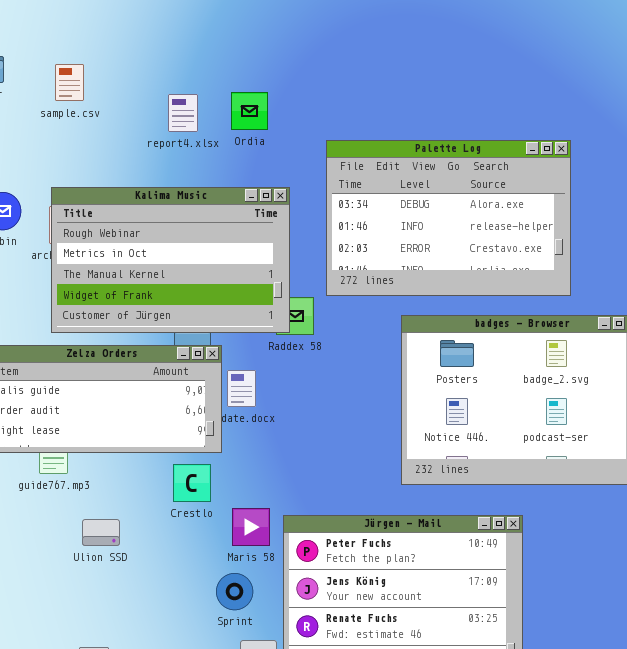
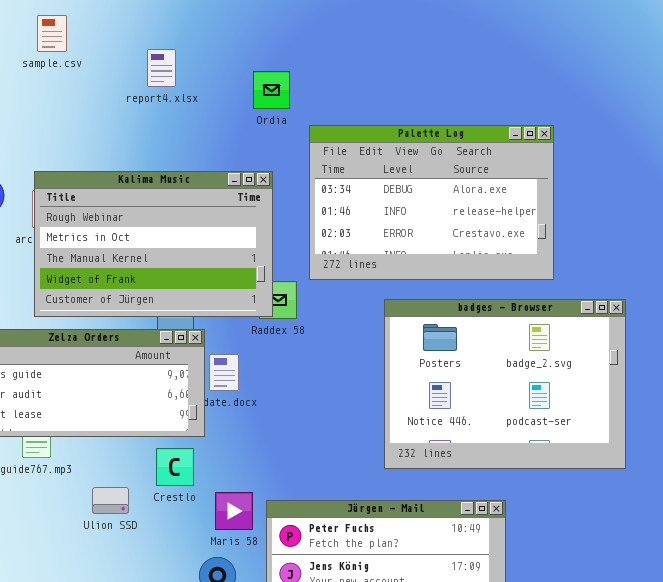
sample.csv: [55,64,84,101] -> [37,15,67,52], moved
Ordia: [231,92,268,130] -> [253,71,290,109], moved
report4.xlsx: [168,94,198,132] -> [147,49,176,87], moved
Ulion SSD: [82,519,120,546] -> [92,487,129,514], moved

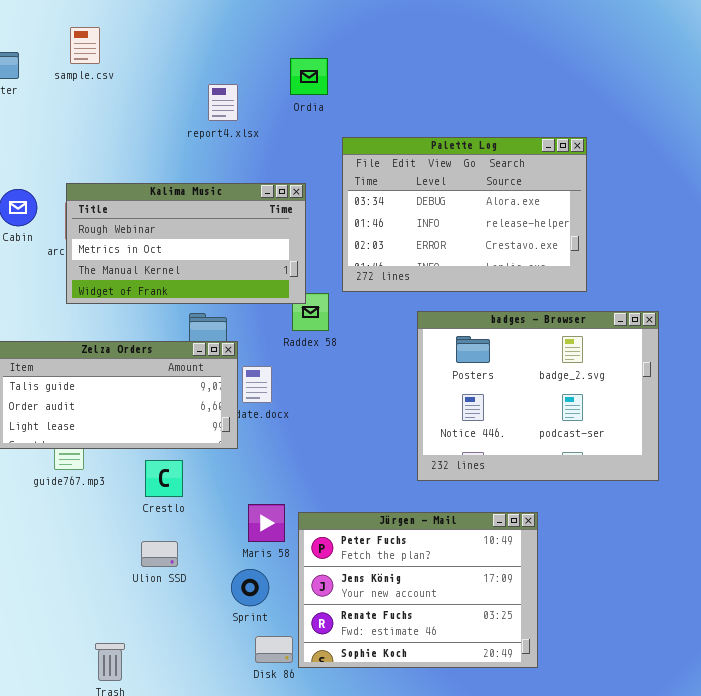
report4.xlsx: [147,49,176,87] -> [208,84,238,121], moved
Ordia: [253,71,290,109] -> [290,58,328,95], moved
Kalima Music: [34,171,273,317] -> [66,183,306,304], resized
Crestlo: [156,448,194,486] -> [145,460,183,497], moved
Ulion SSD: [92,487,129,514] -> [141,541,178,567], moved

